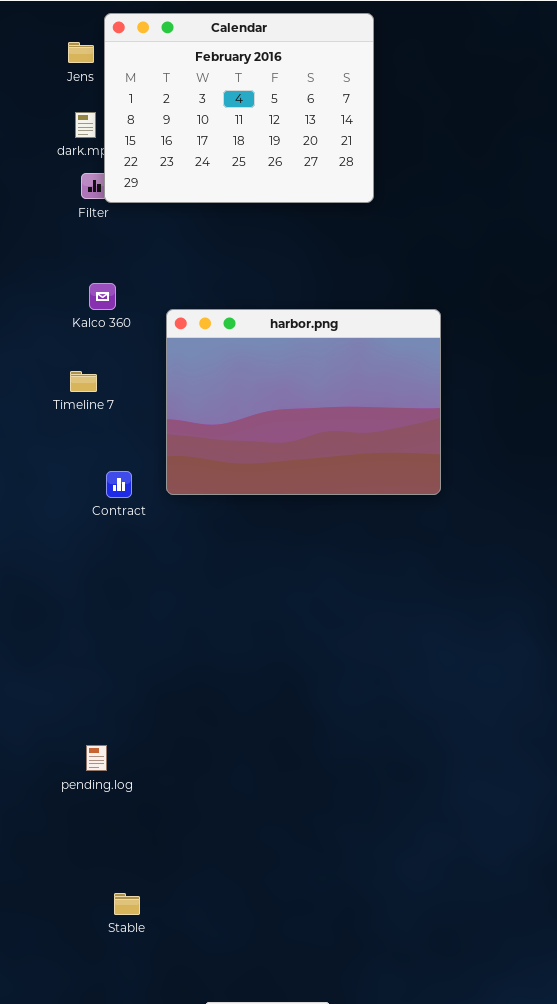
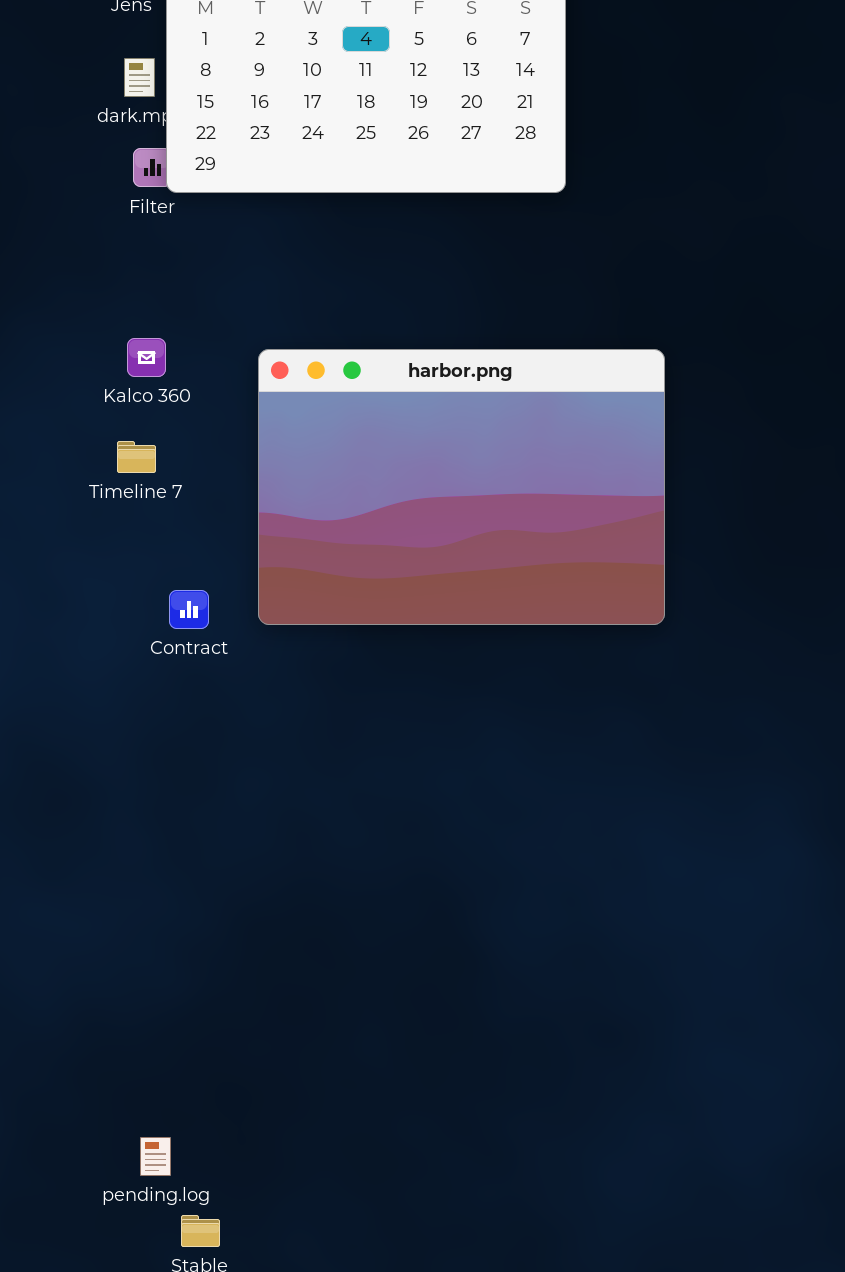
Kalco 360: [89,283,116,310] -> [127,338,166,377], moved
pending.log: [86,745,107,771] -> [140,1137,171,1176], moved

